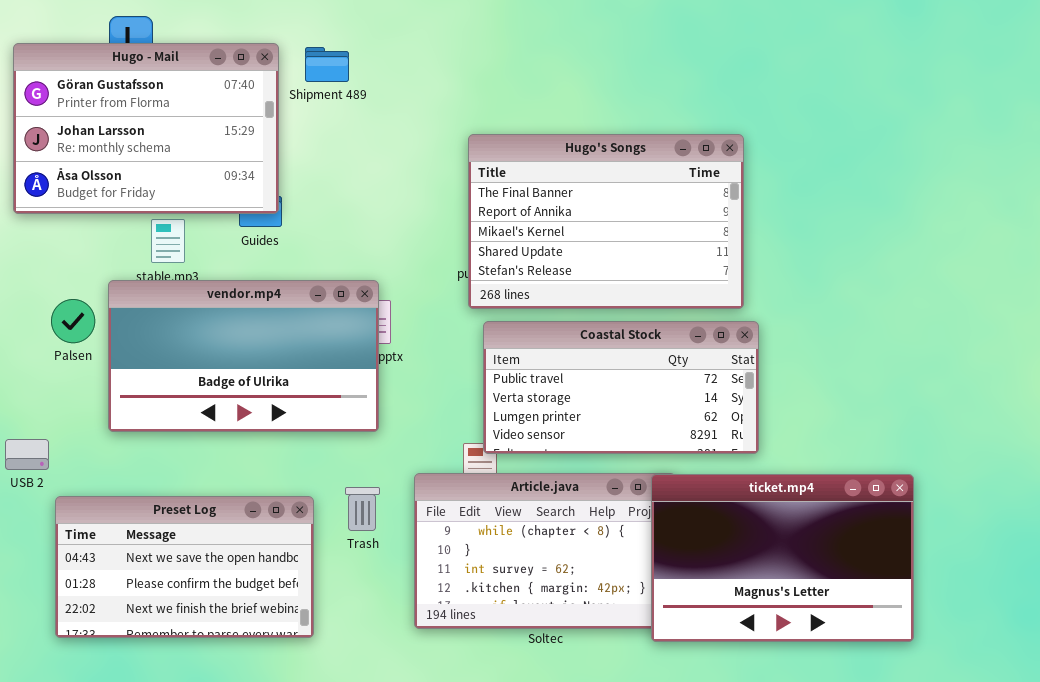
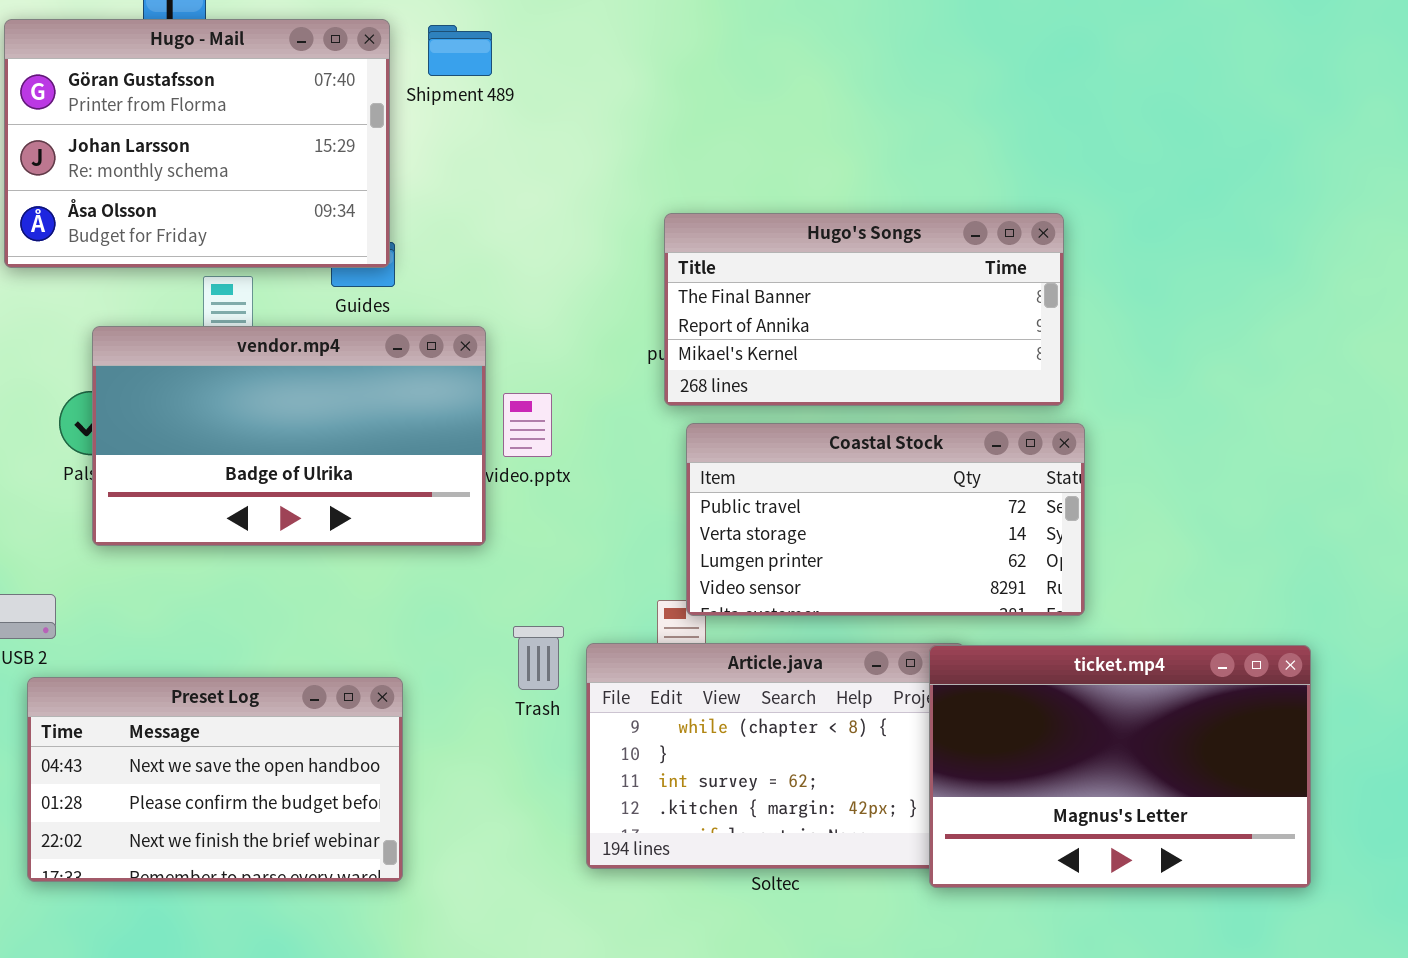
Hugo's Songs: [468,134,744,309] -> [664,213,1064,406], resized
vendor.mp4: [108,280,379,432] -> [92,326,486,546], moved
Trash: [345,487,380,531] -> [513,626,564,690], moved
Preset Log: [55,496,314,638] -> [27,677,403,882], moved

